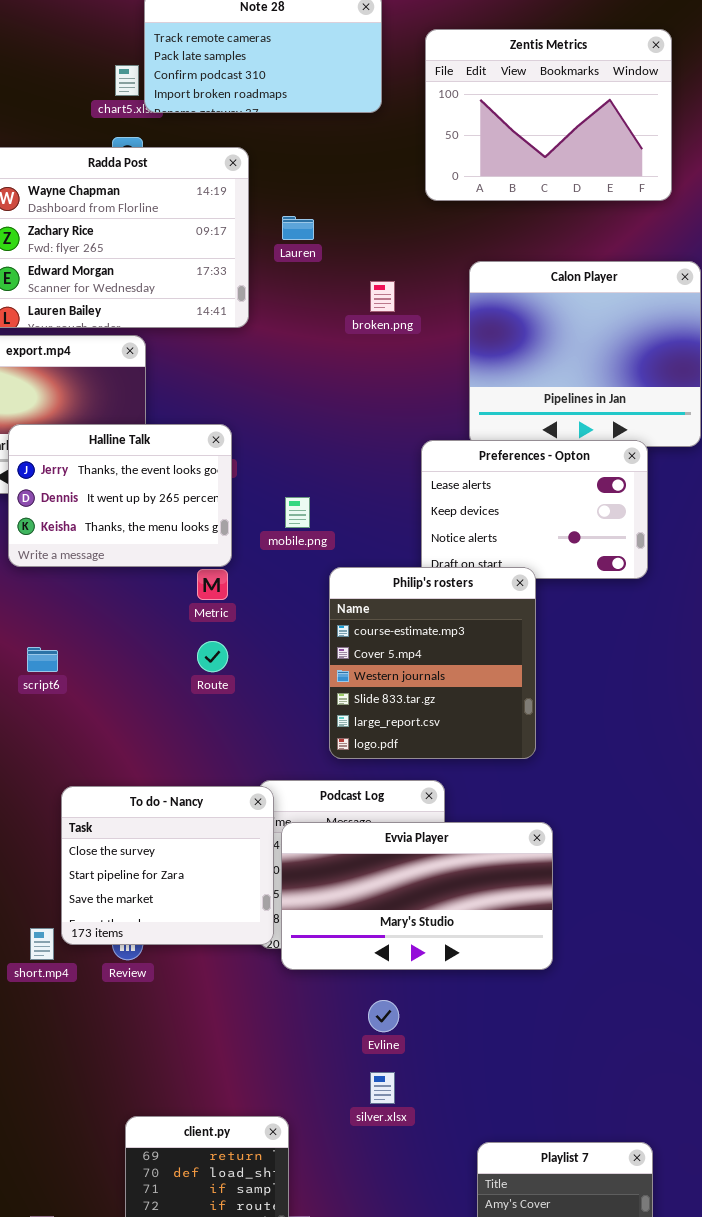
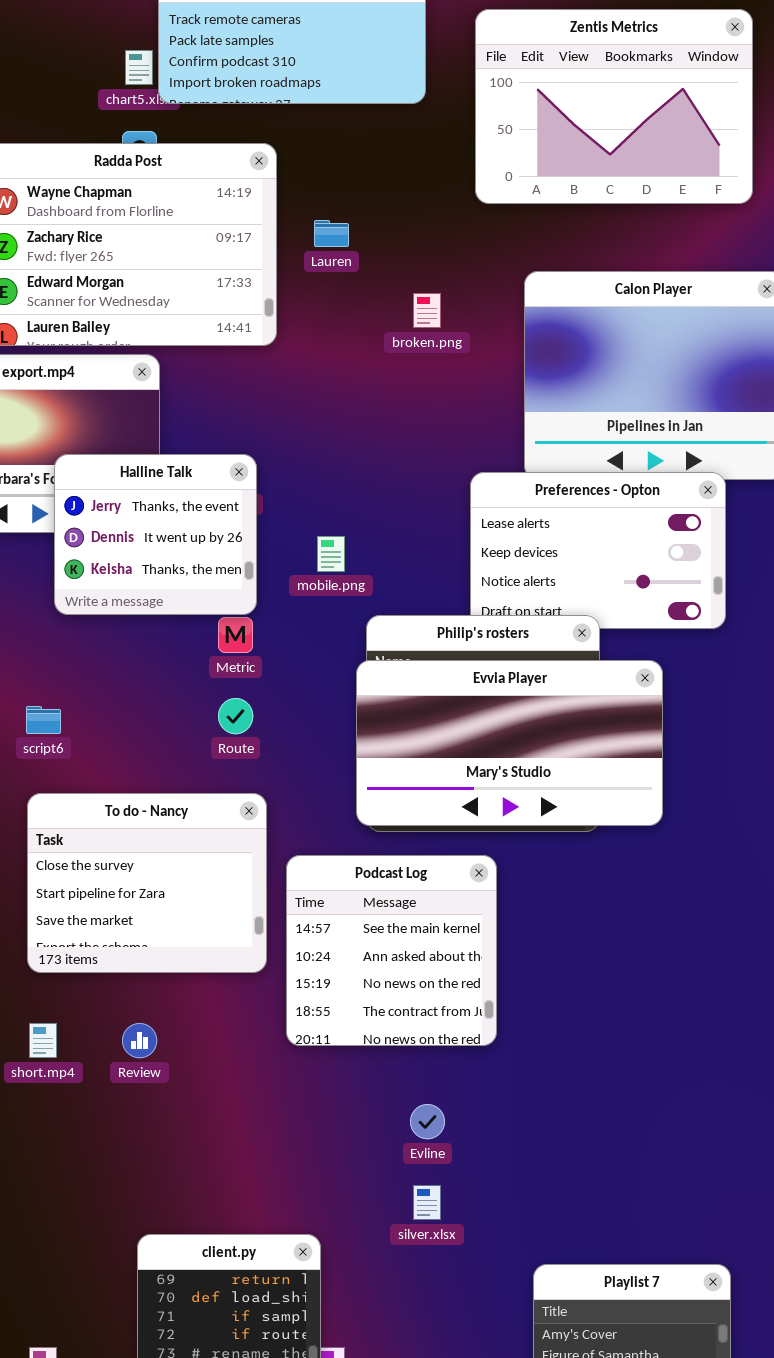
Halline Talk: [8,424,232,567] -> [54,454,257,615], resized
To do - Nancy: [61,786,274,945] -> [27,793,267,973], moved
Evvia Player: [281,822,553,970] -> [356,660,663,826], moved

